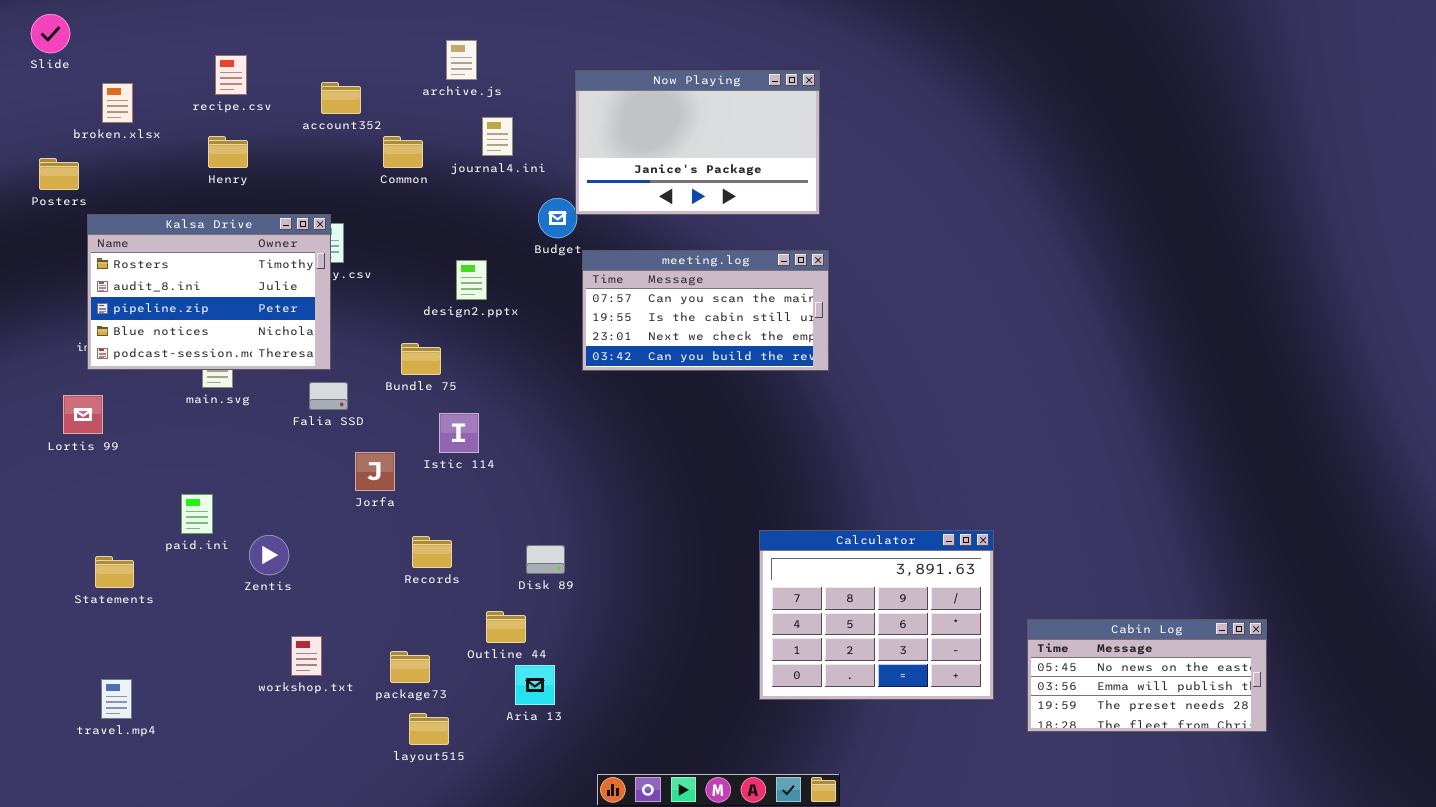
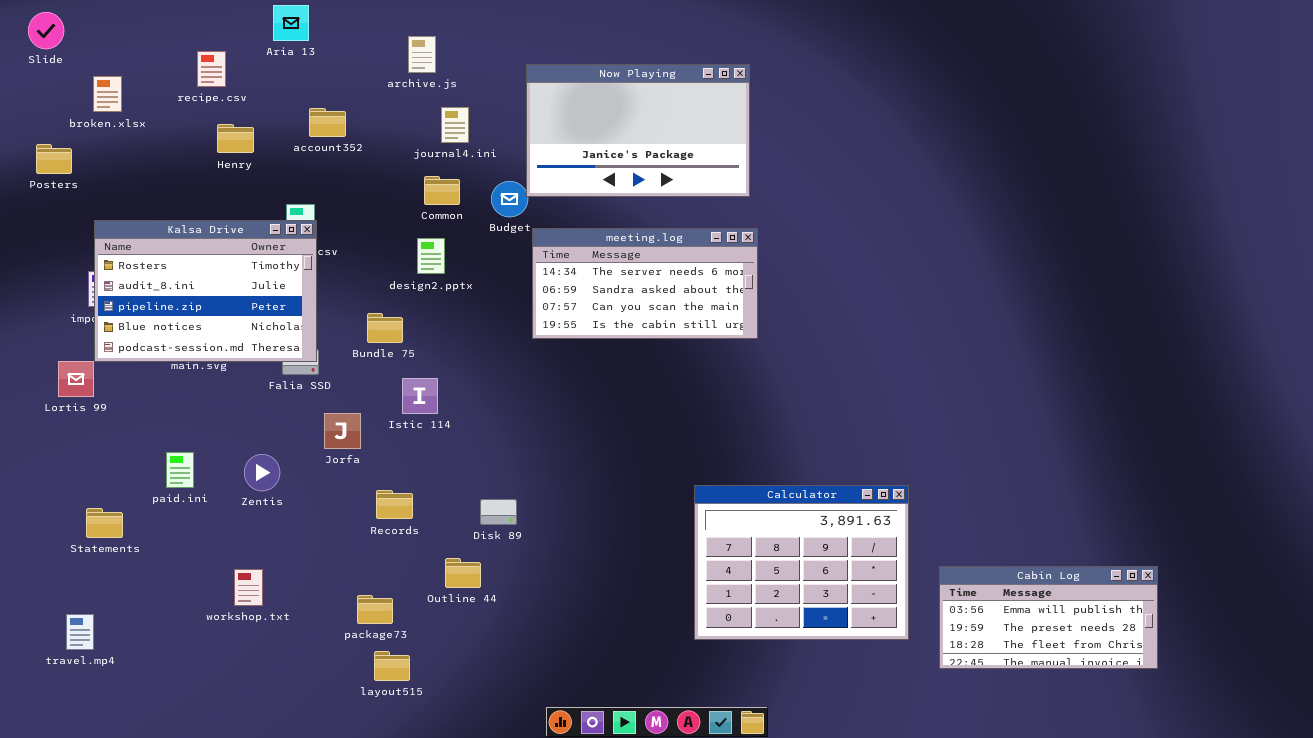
account352: [321,82,361,114] -> [309,108,346,137], moved
Henry: [208,136,248,168] -> [217,124,254,153], moved
Common: [383,136,423,168] -> [424,176,460,205], moved
Kalsa Drive: [87,214,331,370] -> [94,220,317,362], moved
meeting.log: [582,250,829,371] -> [532,228,758,339], scrolled up 2 rows
Zentis: [249,535,289,575] -> [244,454,280,491], moved
Cabin Log: [1027,619,1267,732] -> [939,566,1158,669], scrolled down 1 row
workshop.txt: [291,636,322,676] -> [234,569,263,606], moved
Aria 13: [515,665,555,705] -> [273,5,309,41], moved
travel.mp4: [101,679,132,719] -> [66,614,94,650], moved

